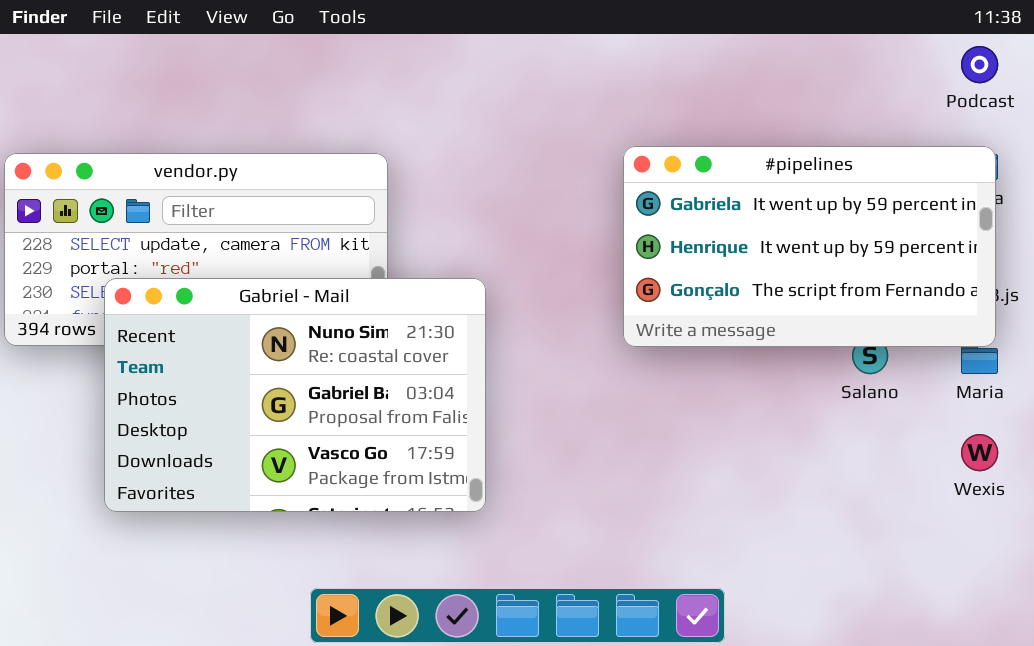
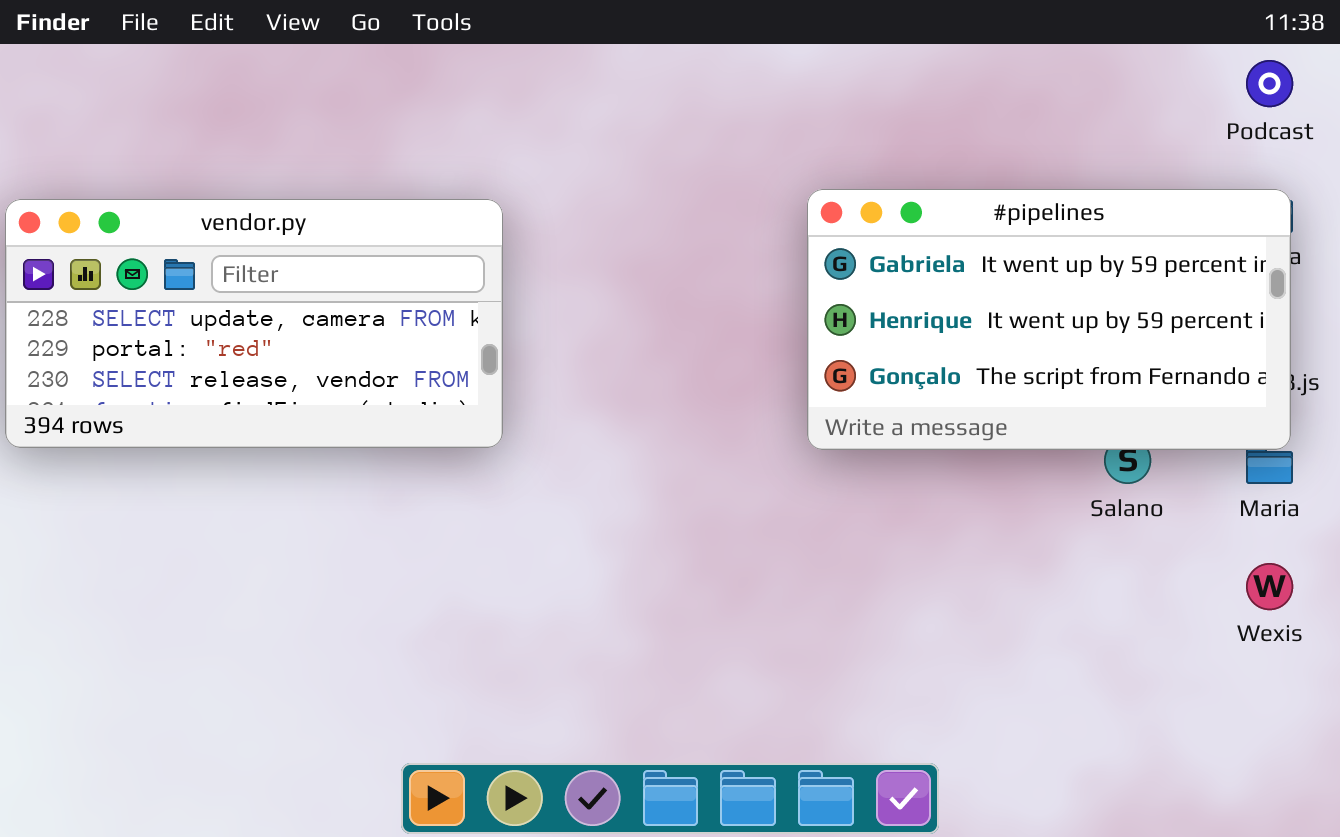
Gabriel - Mail: [104,278,486,512] -> none, closed

